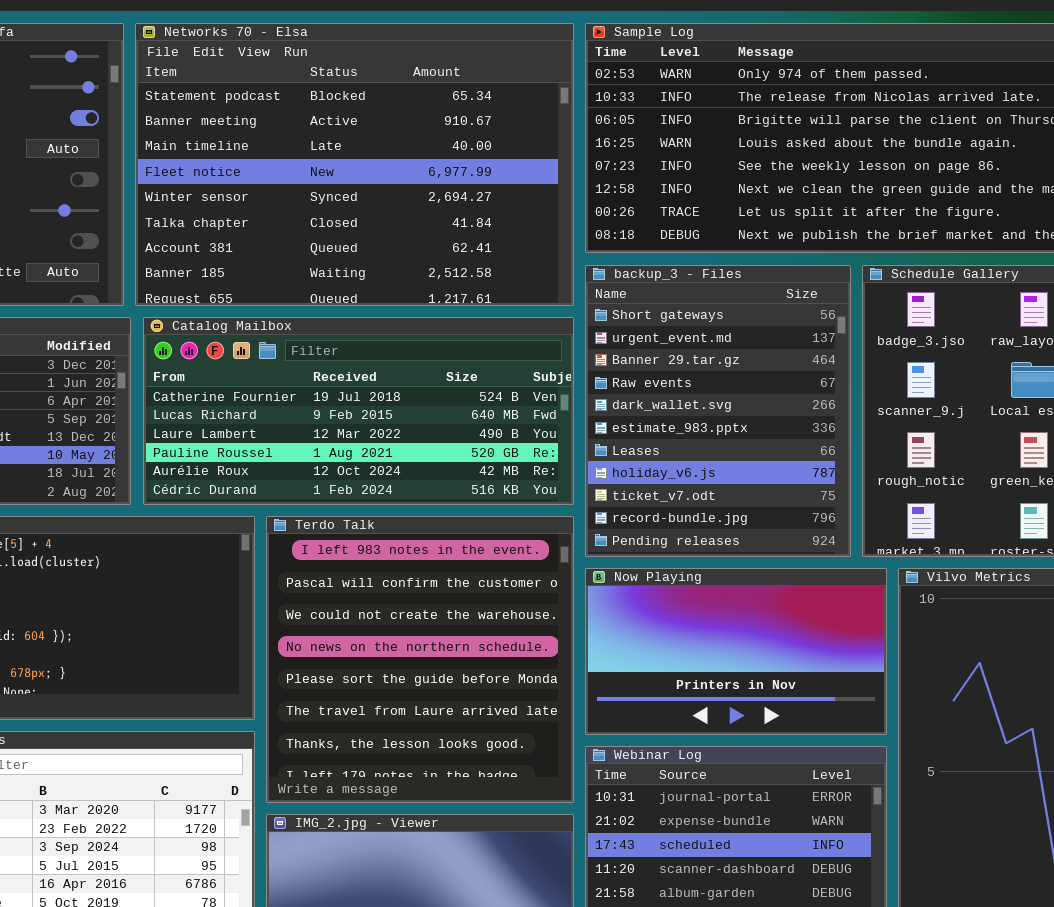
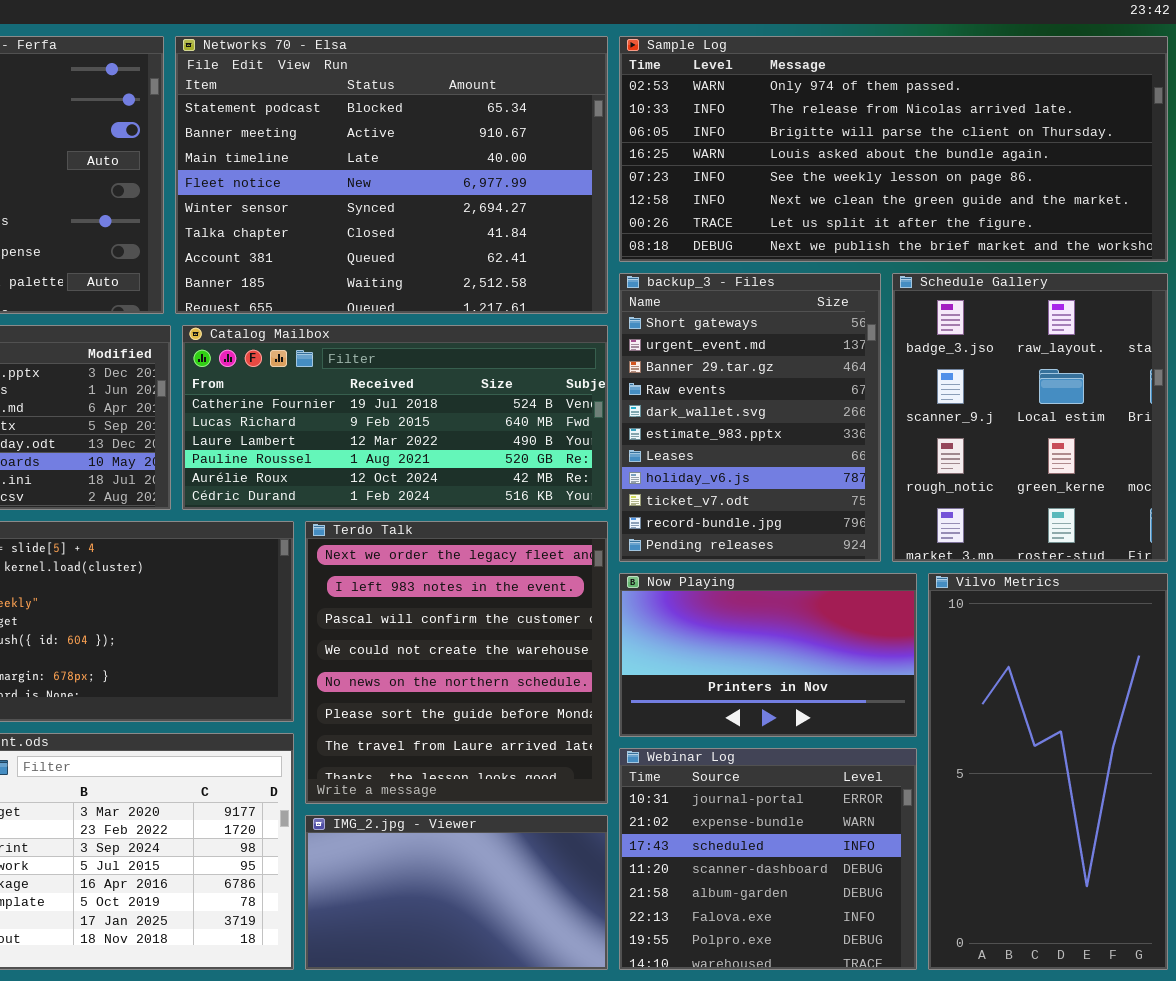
Terdo Talk: [266,516,574,803] -> [305,521,608,804], scrolled up 1 row

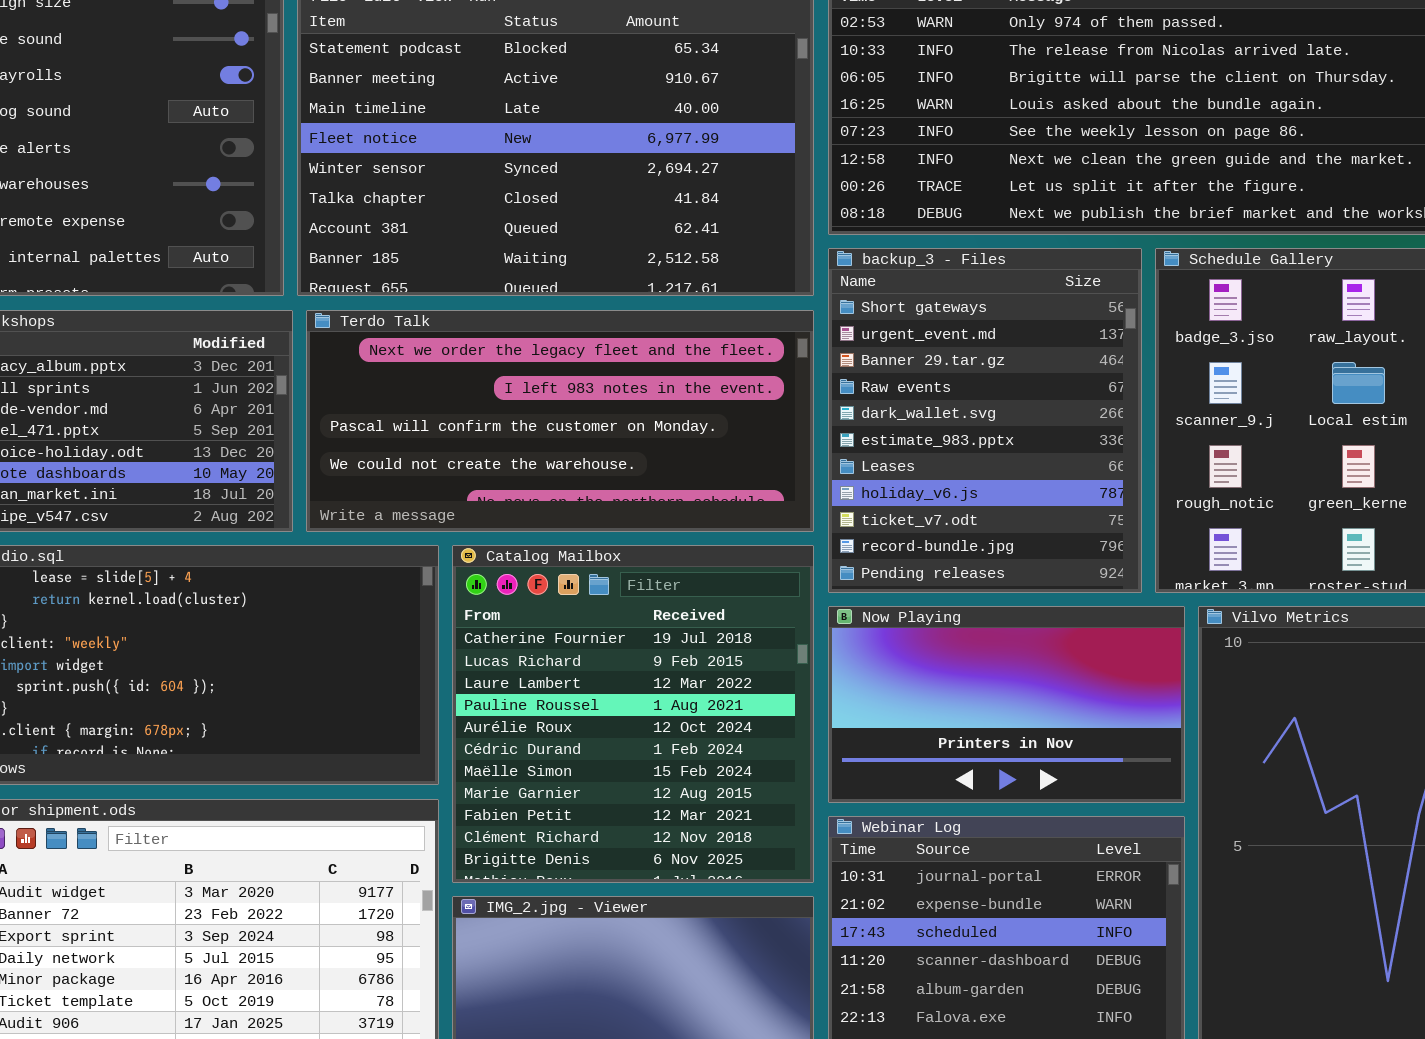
Catalog Mailbox: [182,325,608,510] -> [452,545,814,883], moved, resized
Terdo Talk: [305,521,608,804] -> [306,310,814,532], moved, resized

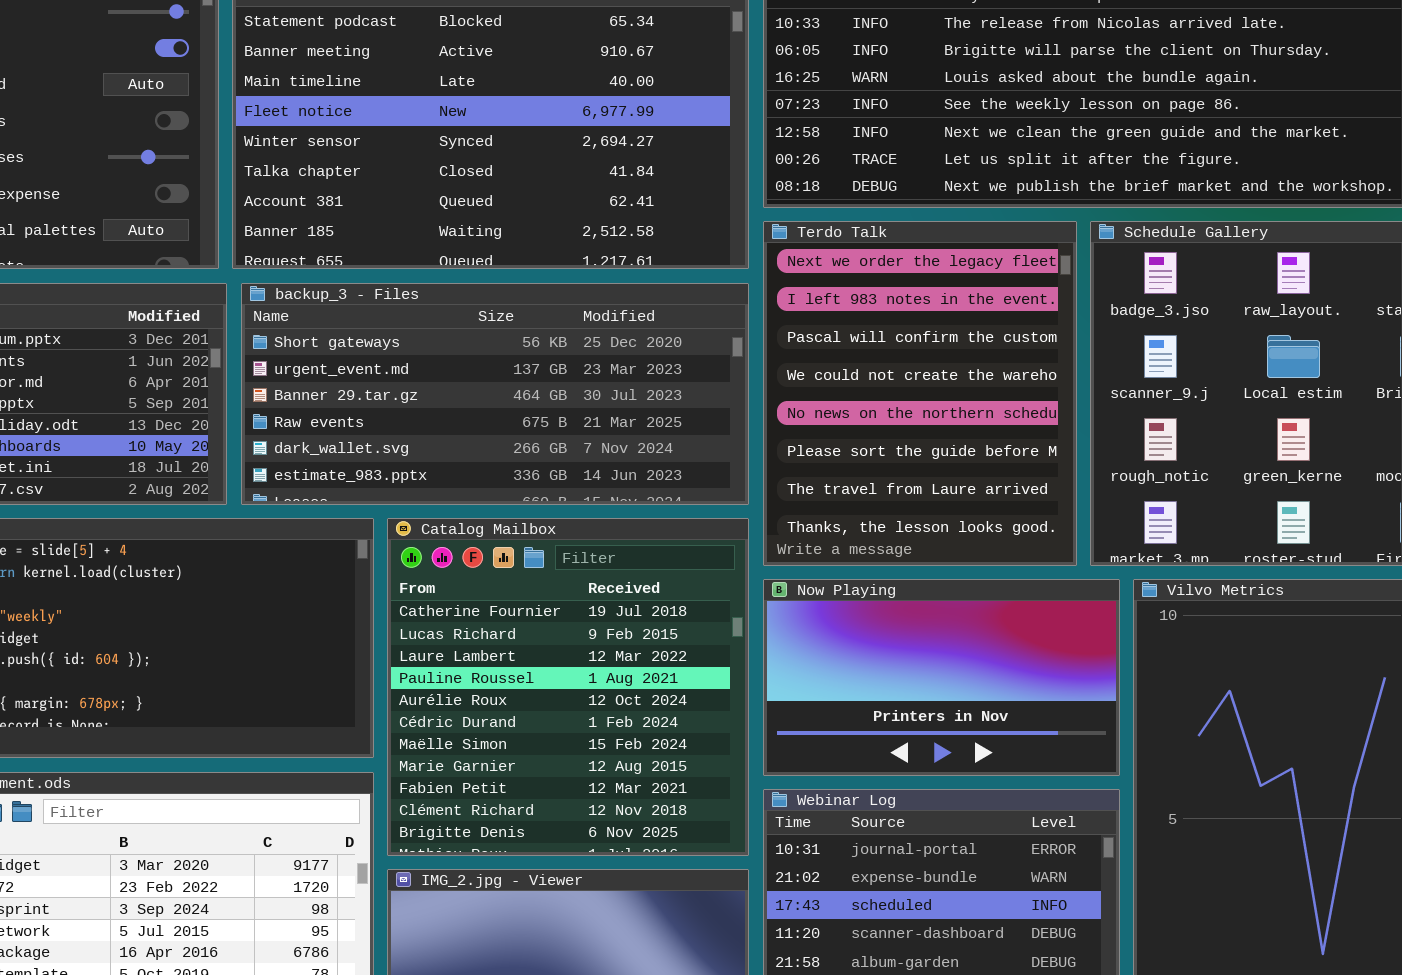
backup_3 - Files: [828,248,1142,593] -> [241,283,749,505], moved, resized
Terdo Talk: [306,310,814,532] -> [763,221,1077,566], moved, resized

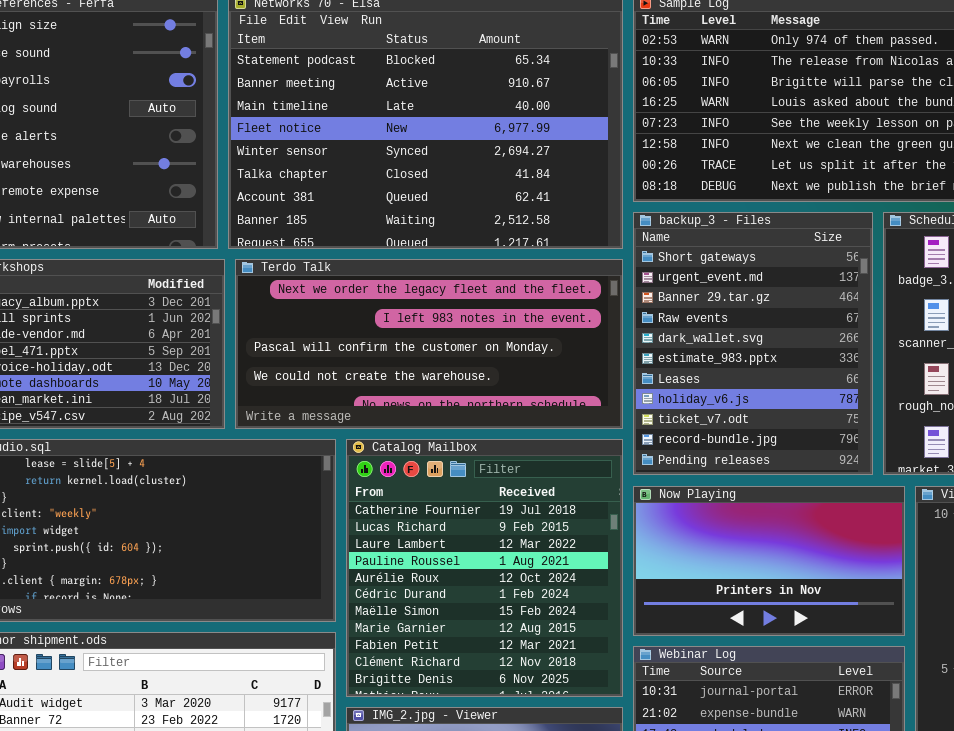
Terdo Talk: [763,221,1077,566] -> [235,259,623,429], moved, resized
backup_3 - Files: [241,283,749,505] -> [633,212,873,475], moved, resized

